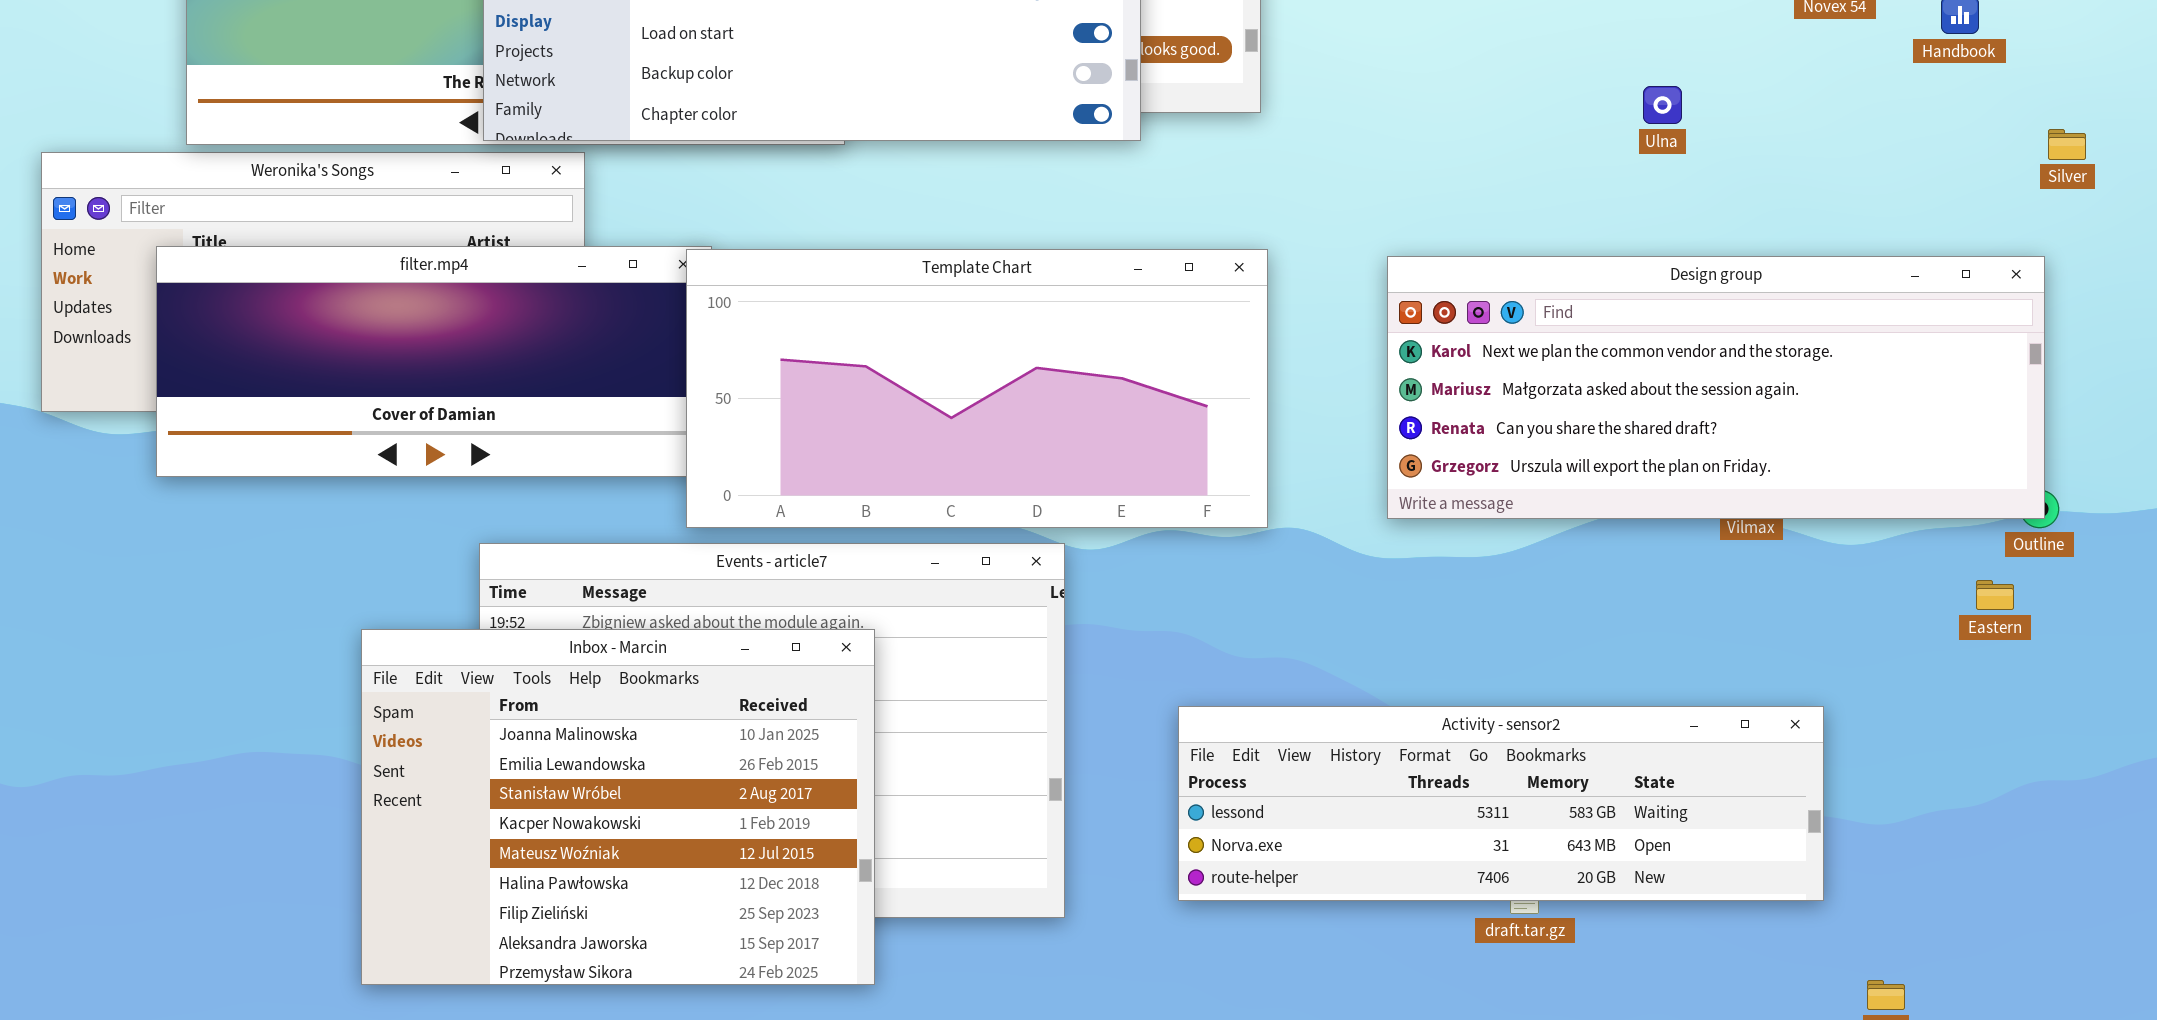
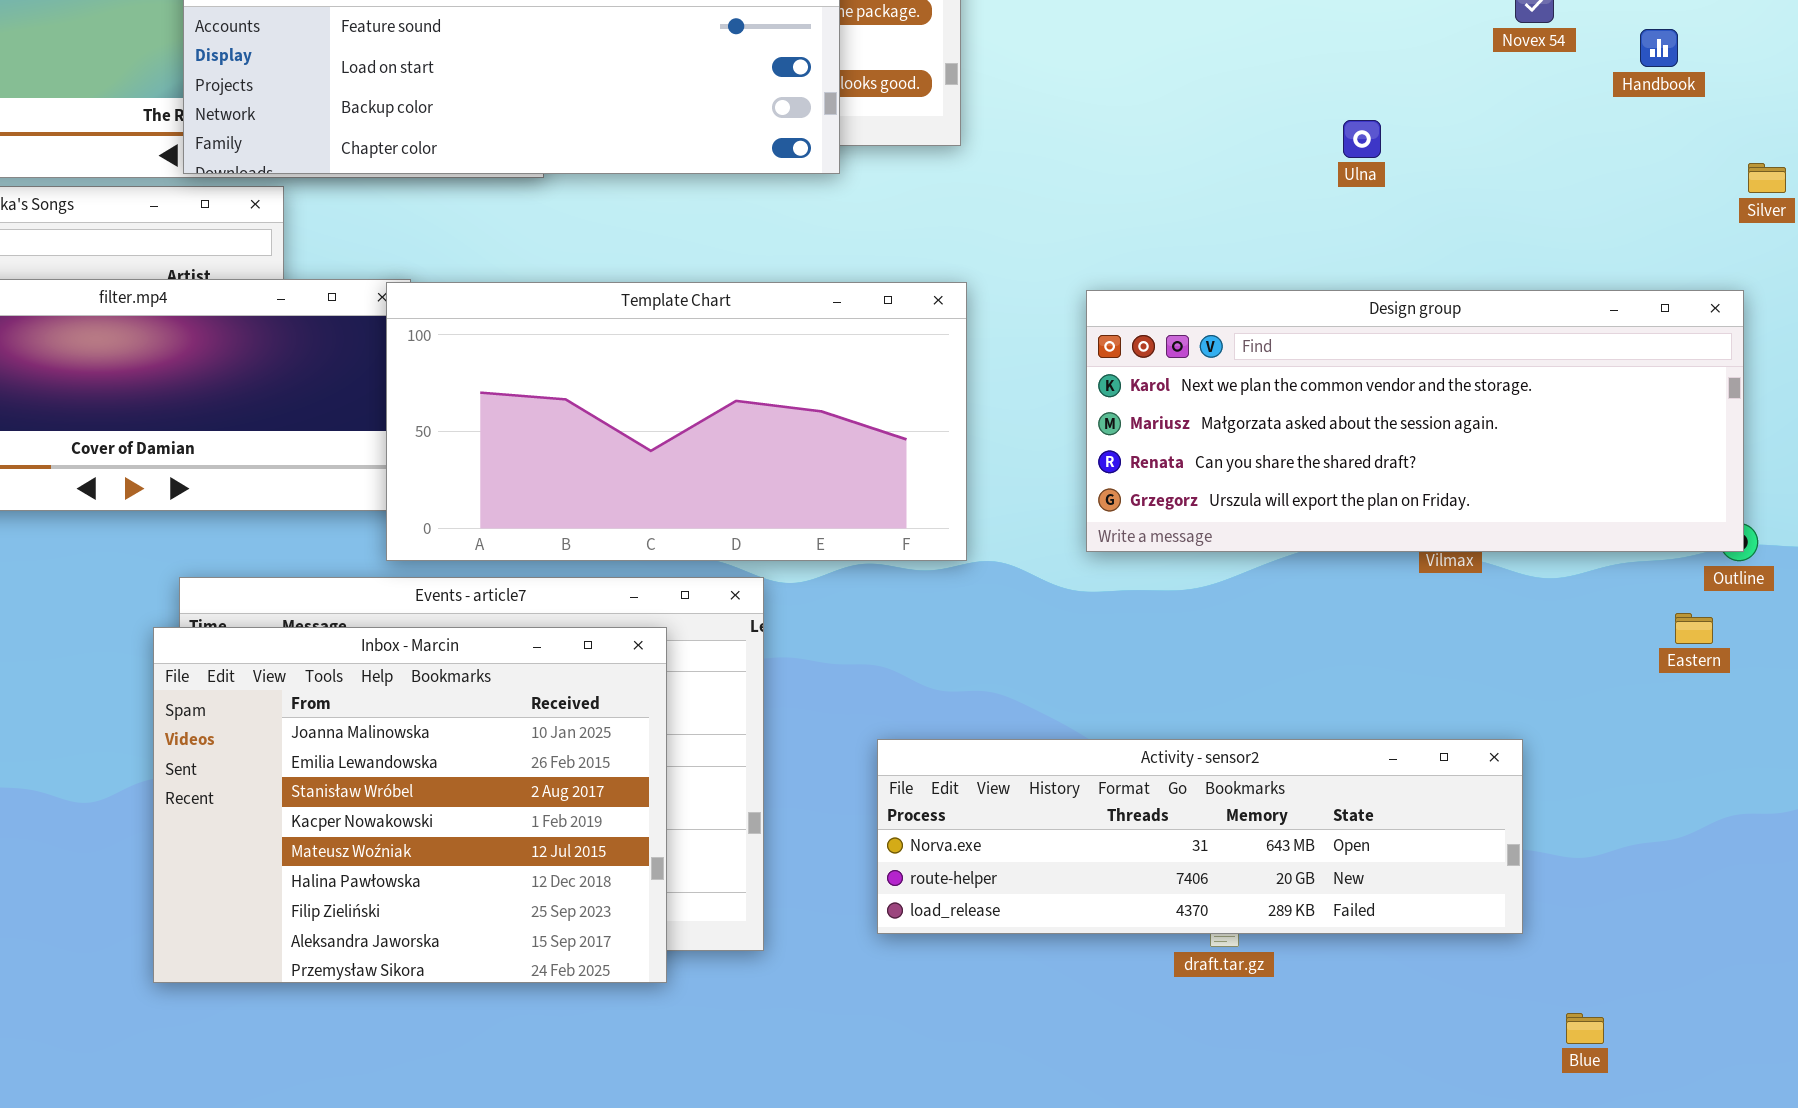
Inbox - Marcin: [361,629,875,985] -> [153,627,667,983], moved
Activity - sensor2: [1178,706,1824,901] -> [877,739,1523,934], scrolled down 1 row

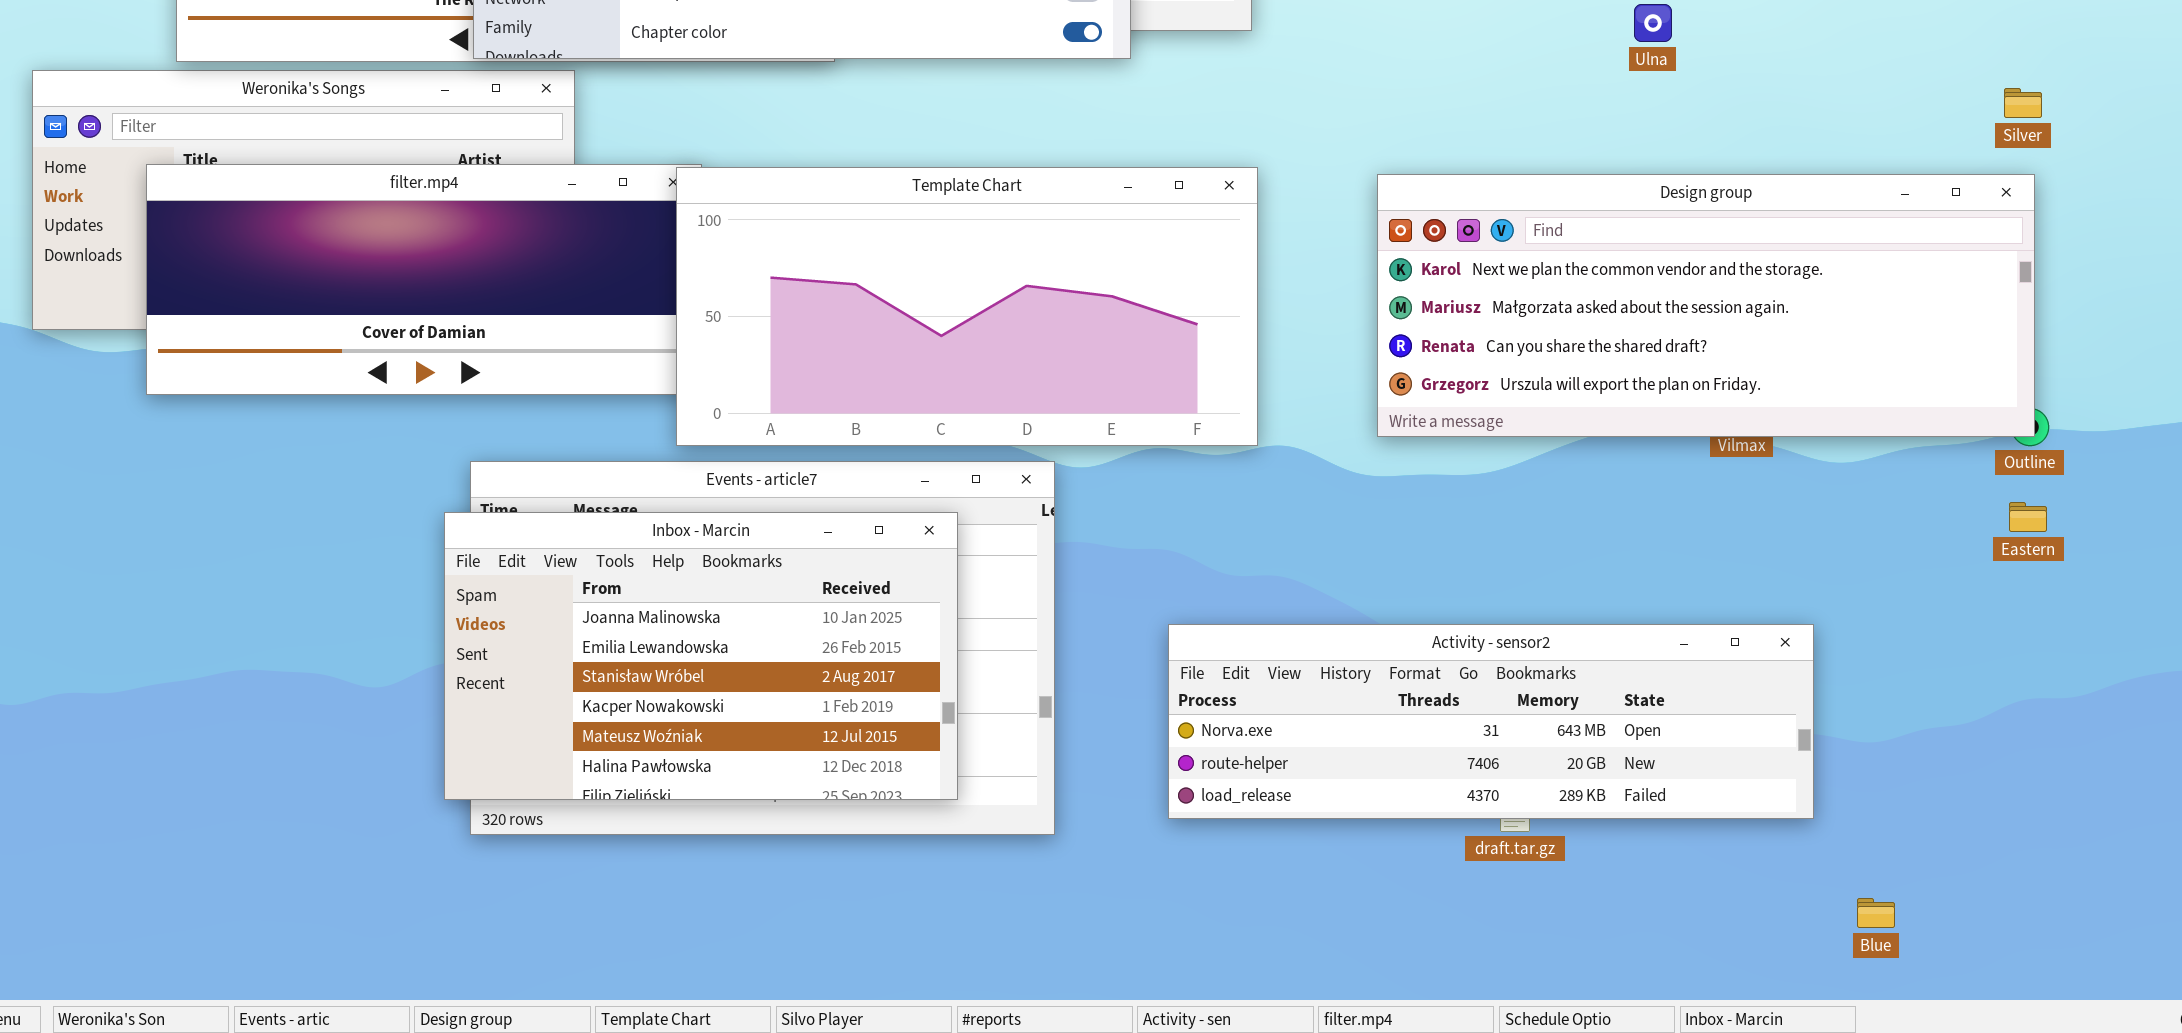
Silver: [1748,163,1786,193] -> [2004,88,2042,118], moved
Eastern: [1675,613,1713,644] -> [2009,502,2047,532], moved
Inbox - Marcin: [153,627,667,983] -> [444,512,958,800], resized

